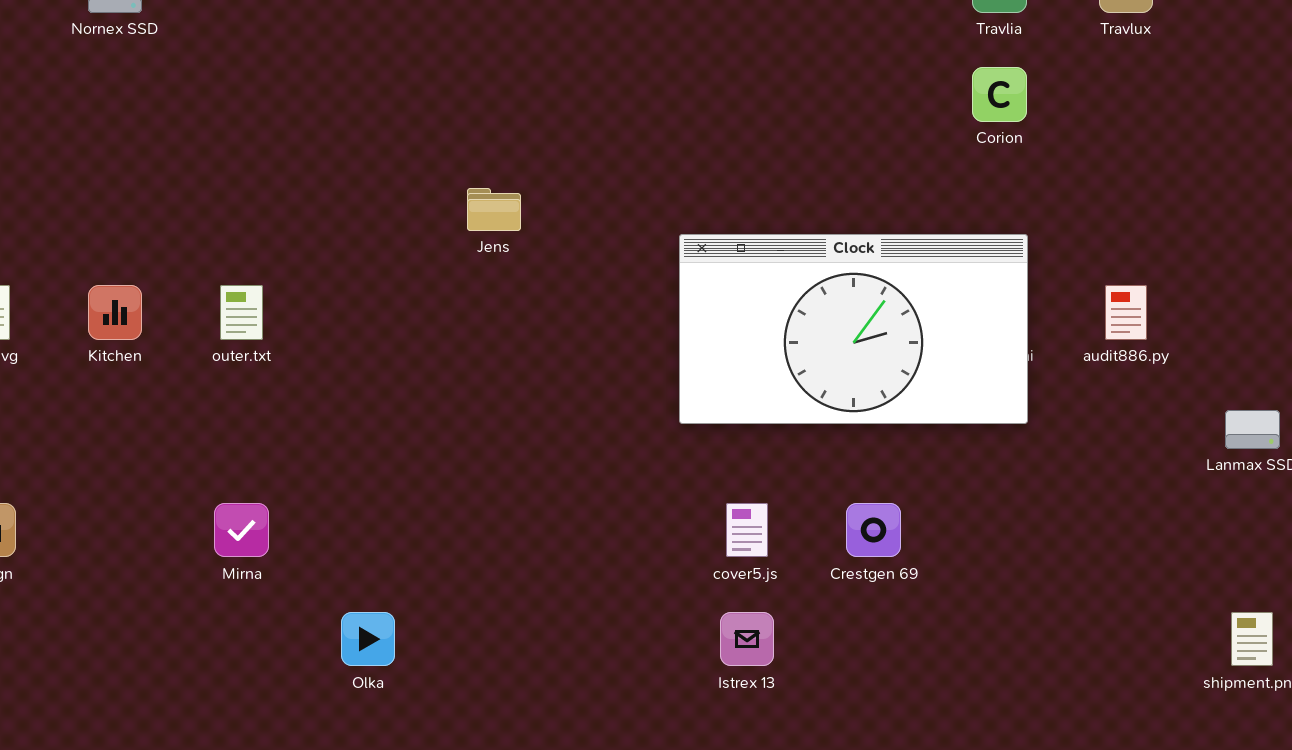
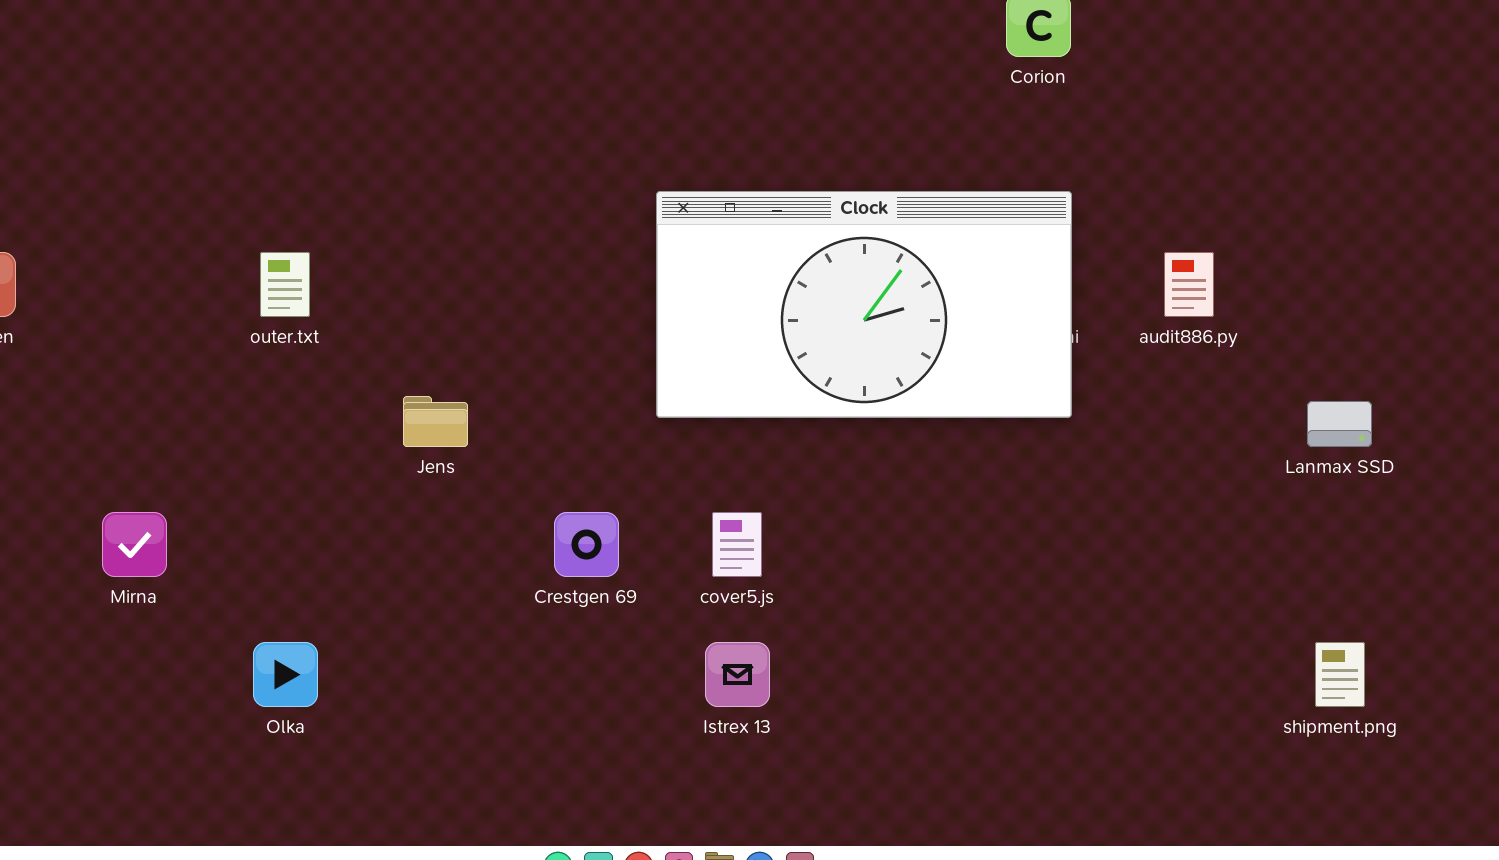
Jens: [467,188,521,231] -> [403,396,468,447], moved
outer.txt: [220,285,263,340] -> [260,252,310,317], moved
Crestgen 69: [846,503,901,557] -> [554,512,619,577], moved

